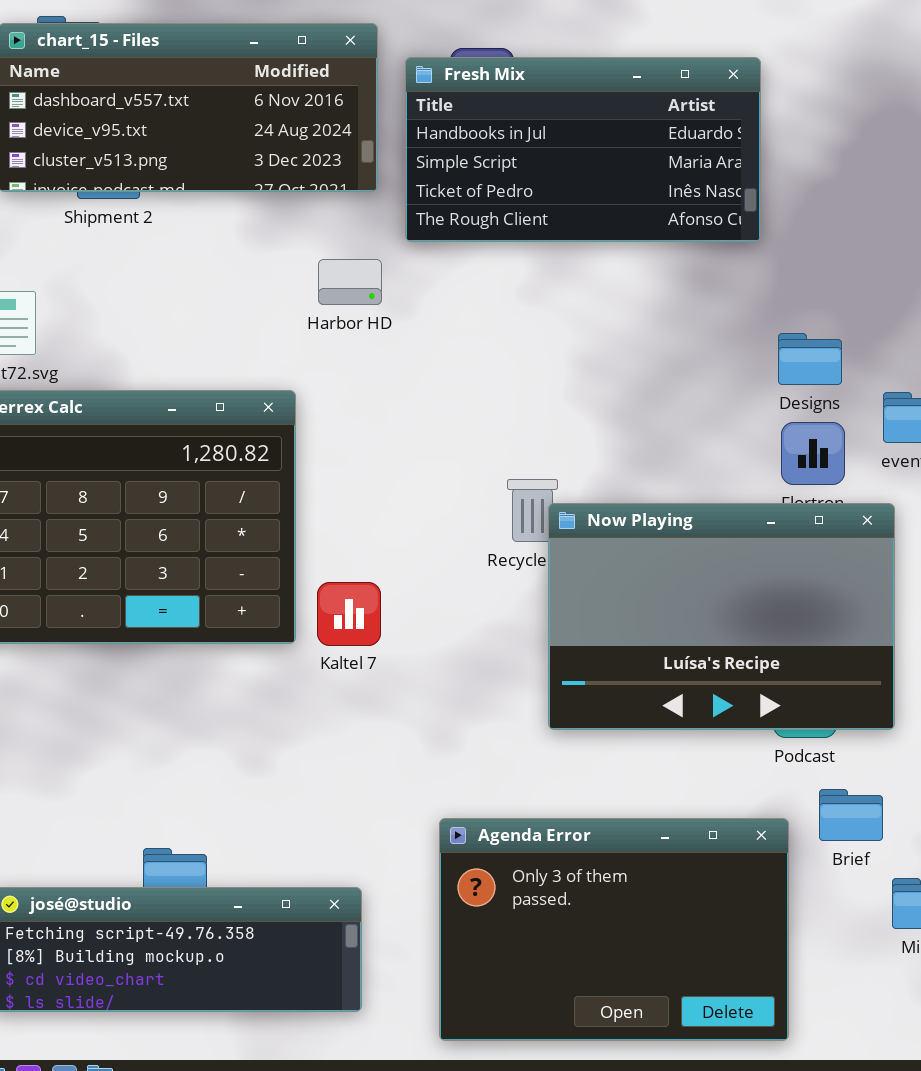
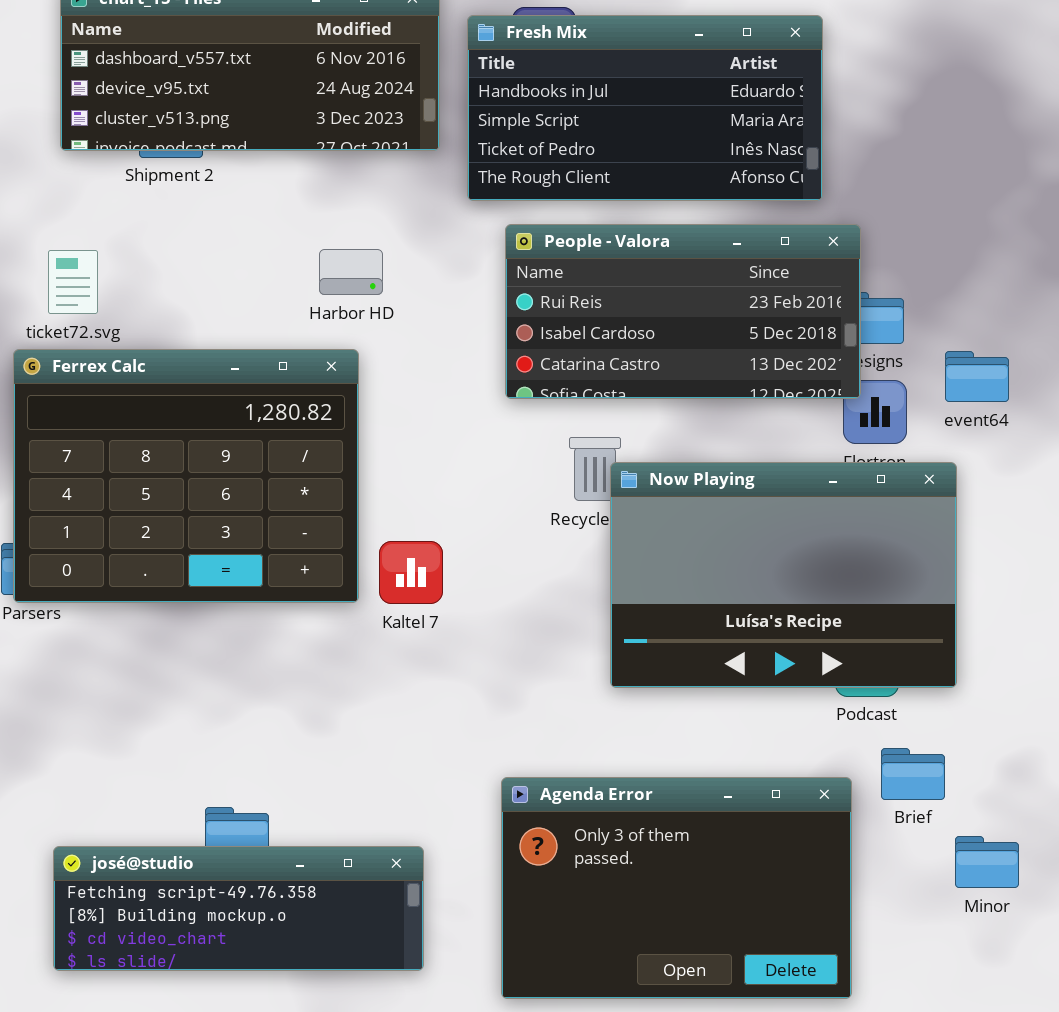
Harbor HD: [318,259,382,305] -> [319,249,383,295], moved
People - Valora: none -> [505,224,861,399], opened

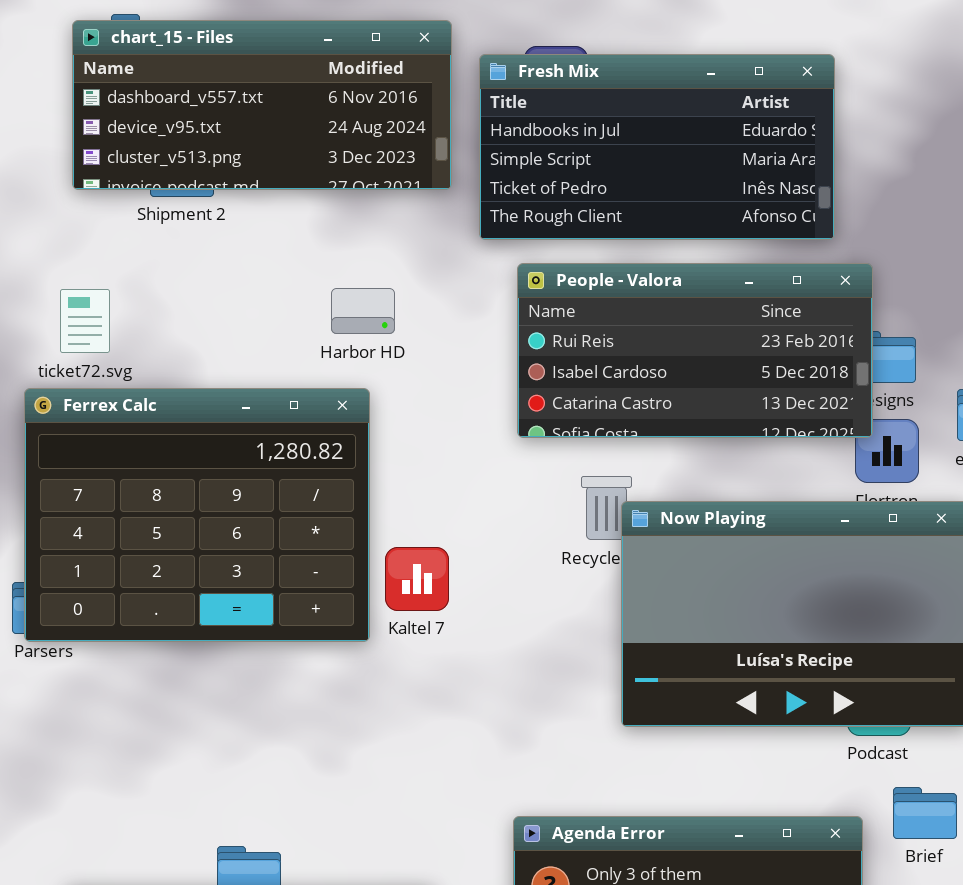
Kaltel 7: [379,541,443,604] -> [385,547,449,611], moved

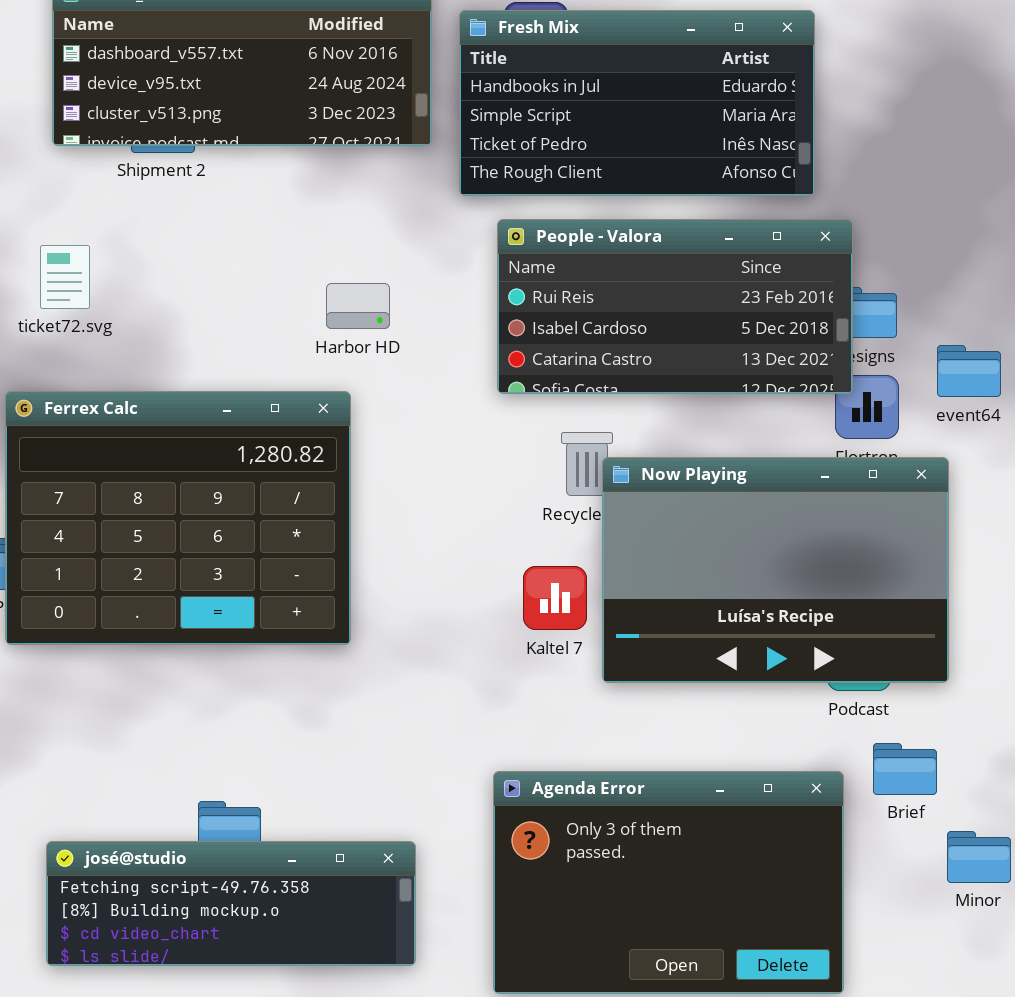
Harbor HD: [331,288,395,334] -> [326,283,390,329], moved
Ferrex Calc: [24,388,370,642] -> [5,391,351,645], moved
Kaltel 7: [385,547,449,611] -> [523,566,587,630], moved

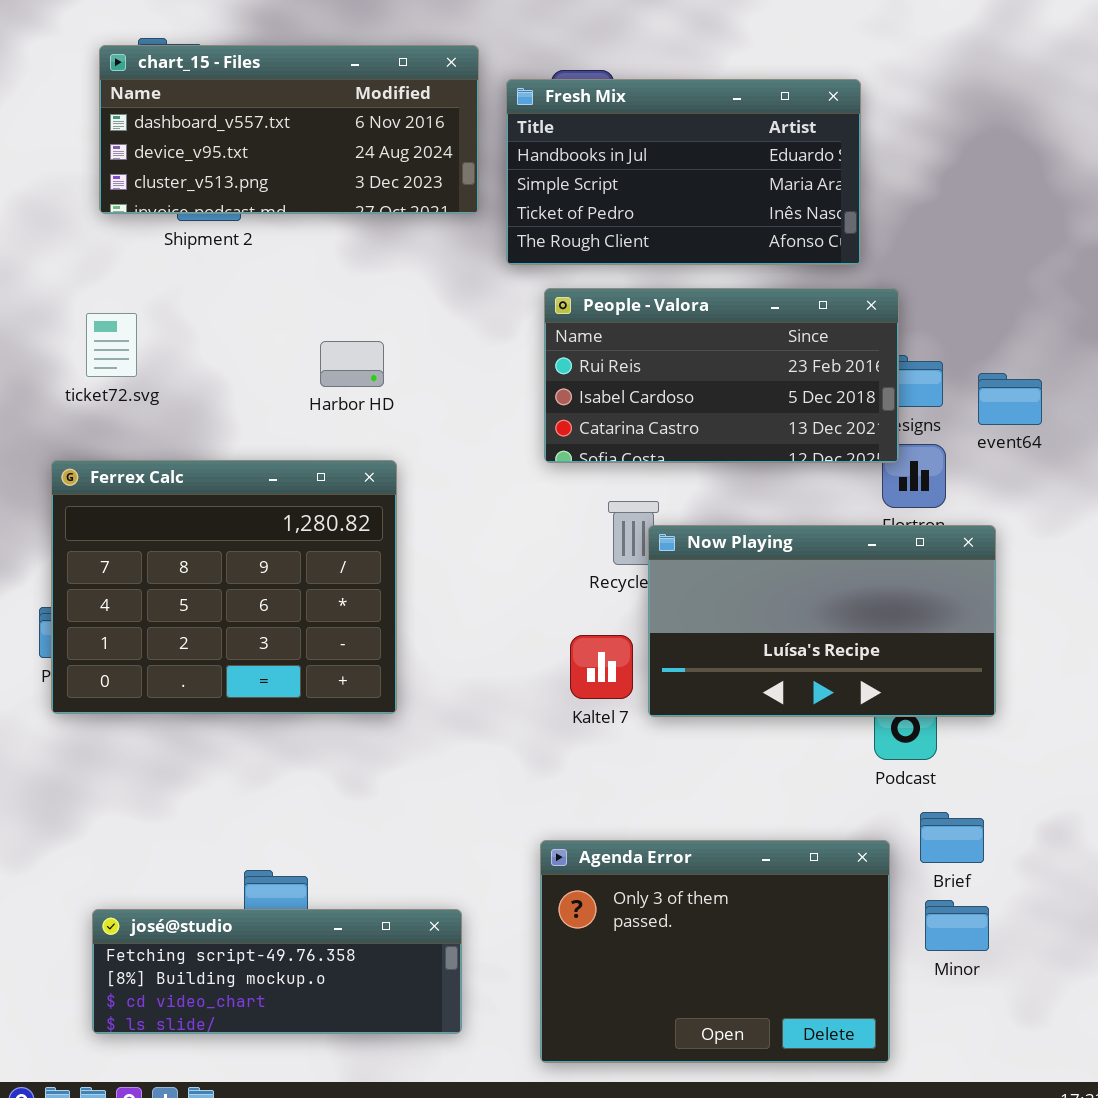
Harbor HD: [326,283,390,329] -> [320,341,384,387], moved
event64: [937,345,1001,397] -> [978,373,1042,425], moved
Now Playing: [602,457,949,683] -> [648,525,996,717], resized
Minor: [947,831,1011,883] -> [925,900,989,951], moved

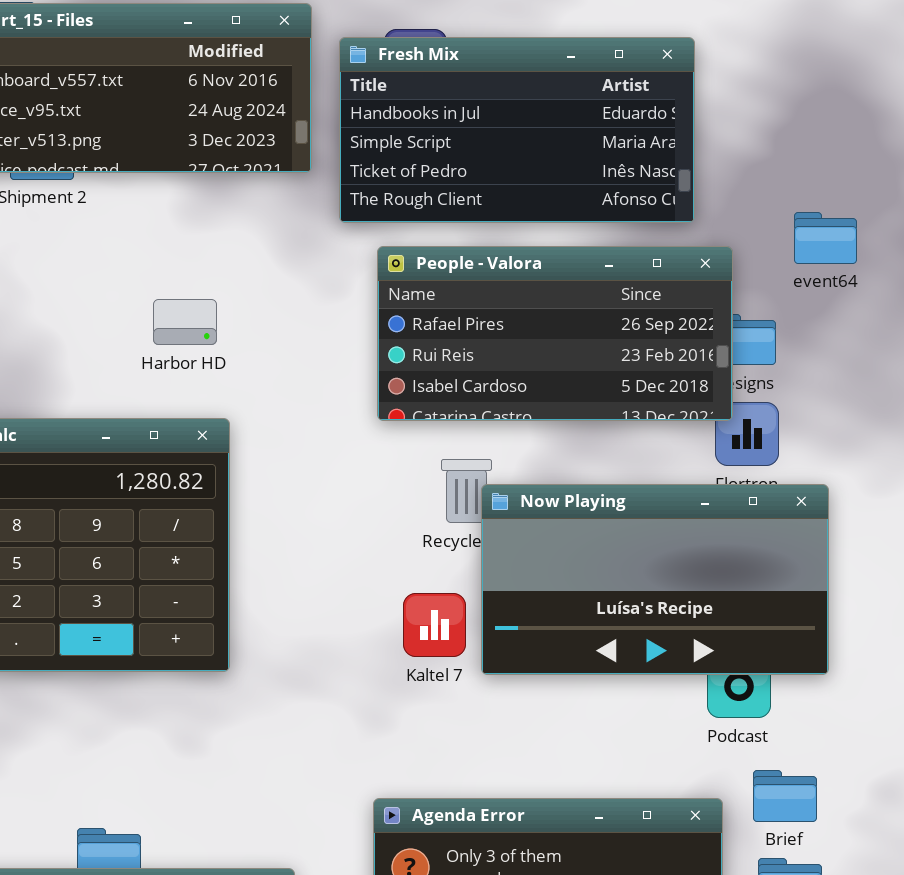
People - Valora: [544,288,899,463] -> [377,246,733,421], scrolled up 1 row
event64: [978,373,1042,425] -> [794,212,857,264], moved

